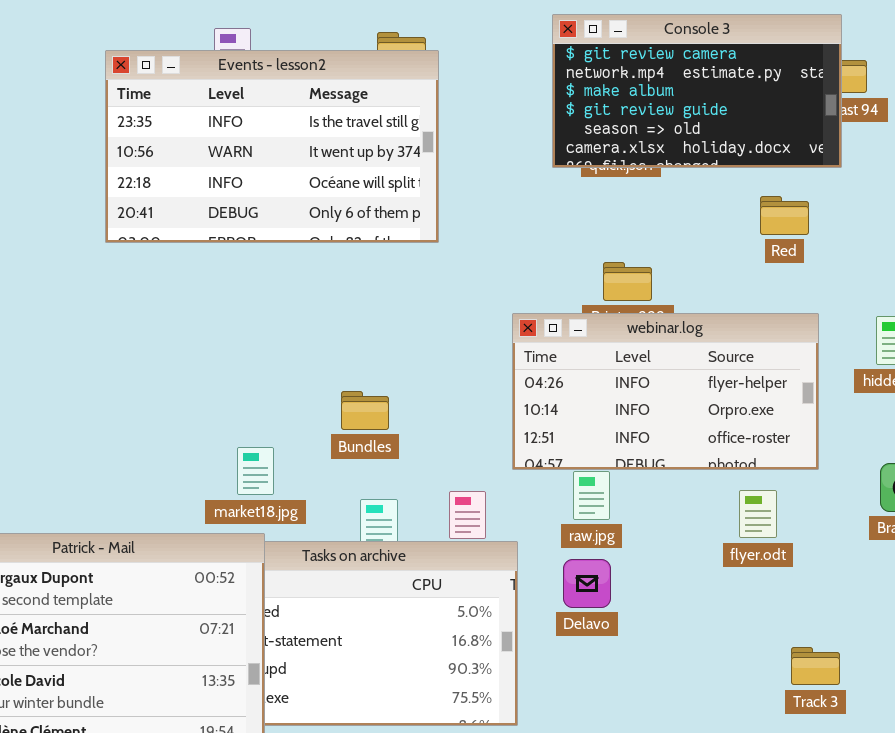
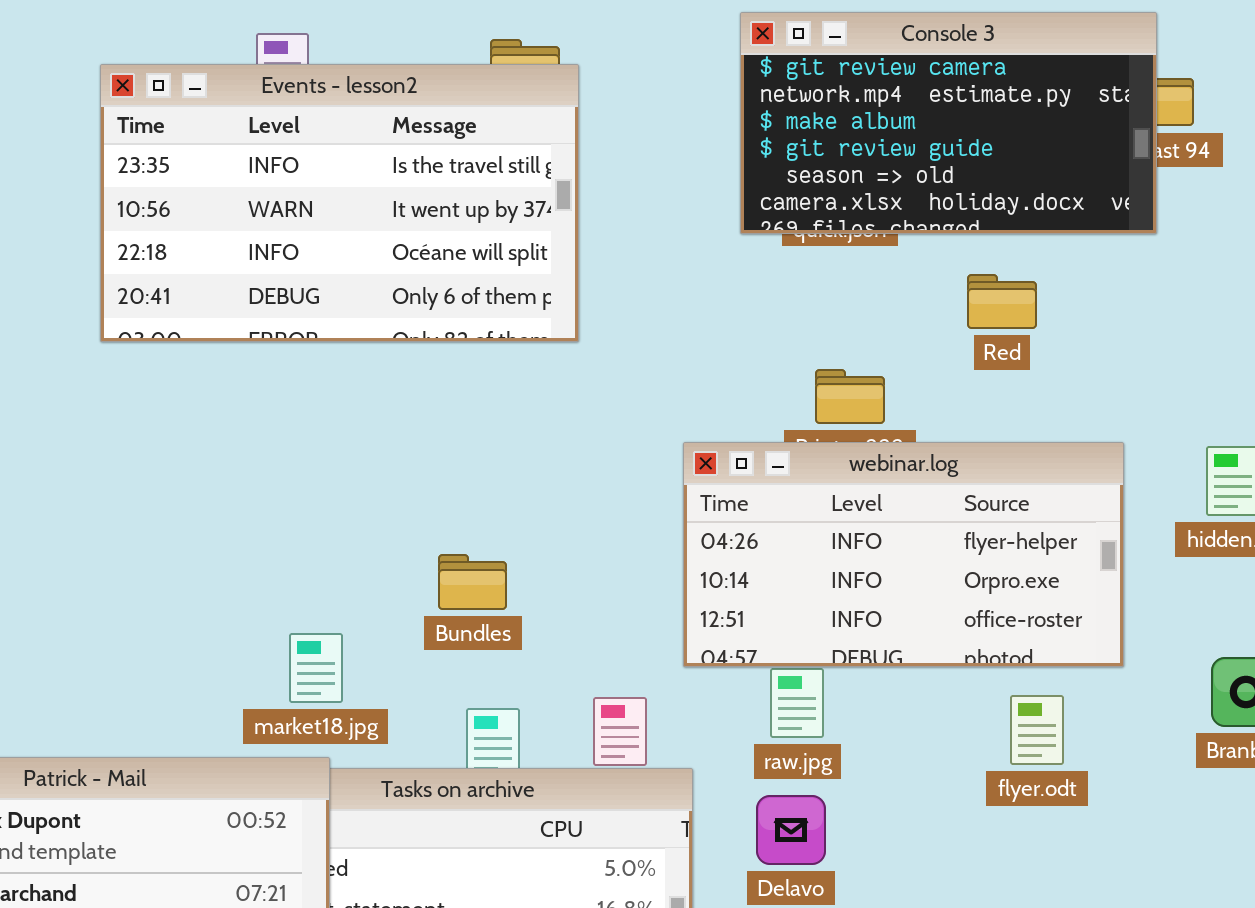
Red: [760,196,809,235] -> [967,274,1037,329], moved

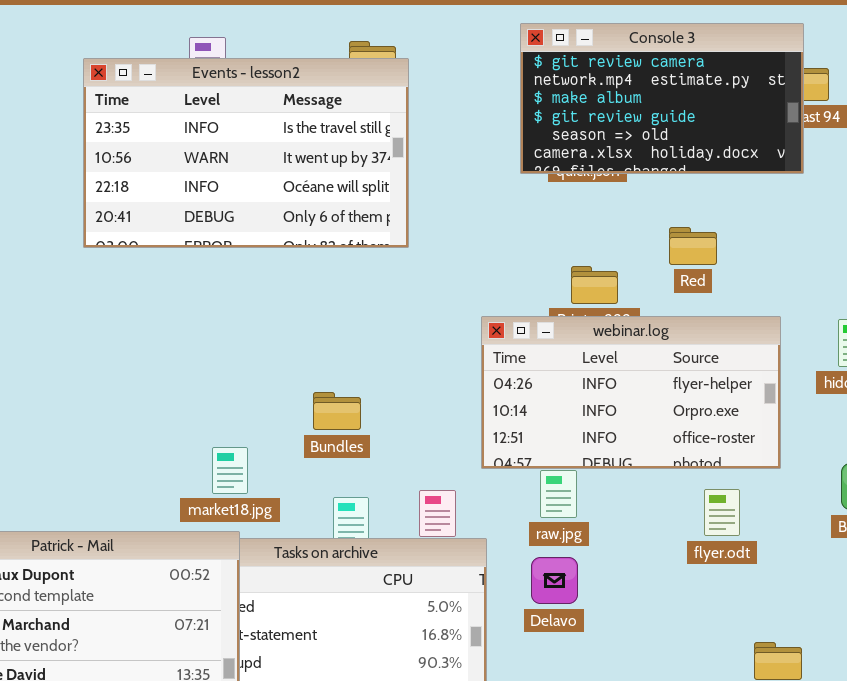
Red: [967,274,1037,329] -> [669,227,717,265], moved

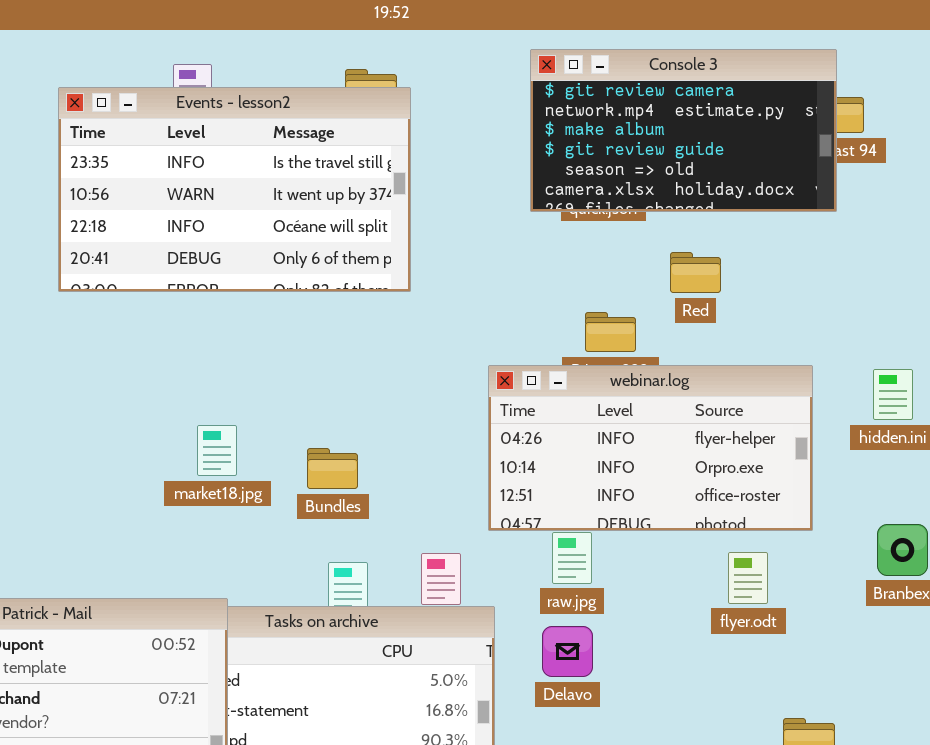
Red: [669,227,717,265] -> [670,252,721,293], moved
market18.jpg: [212,447,248,494] -> [197,425,237,476], moved

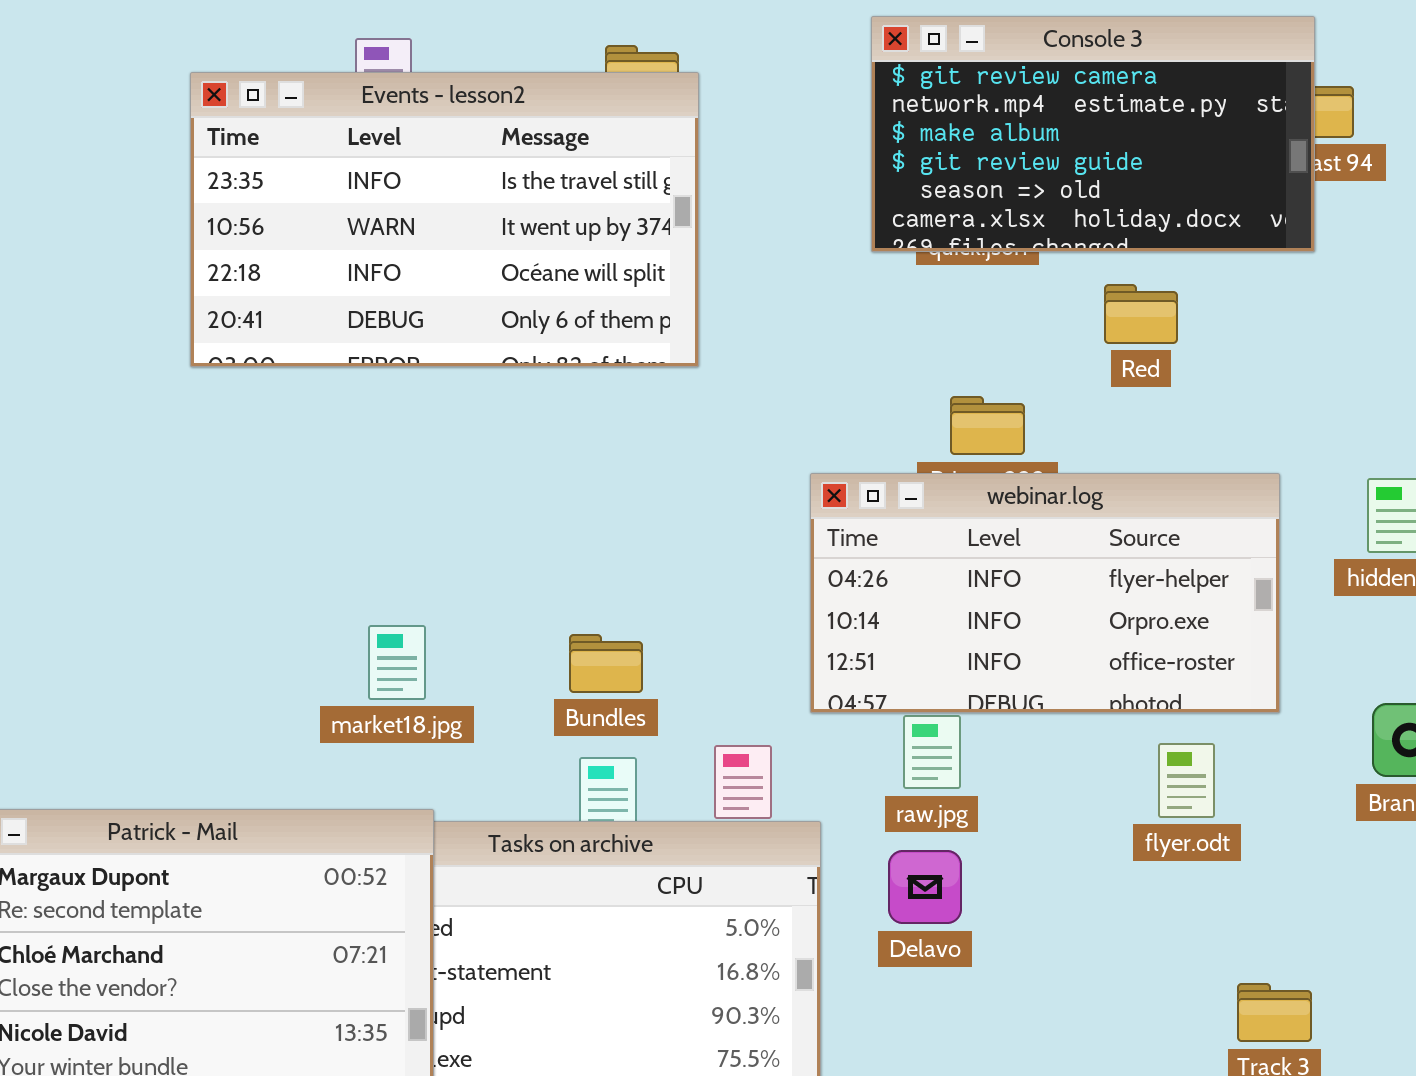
Red: [670,252,721,293] -> [1104,284,1178,344], moved
market18.jpg: [197,425,237,476] -> [368,625,426,700], moved
Bundles: [307,448,358,489] -> [569,634,643,693], moved

